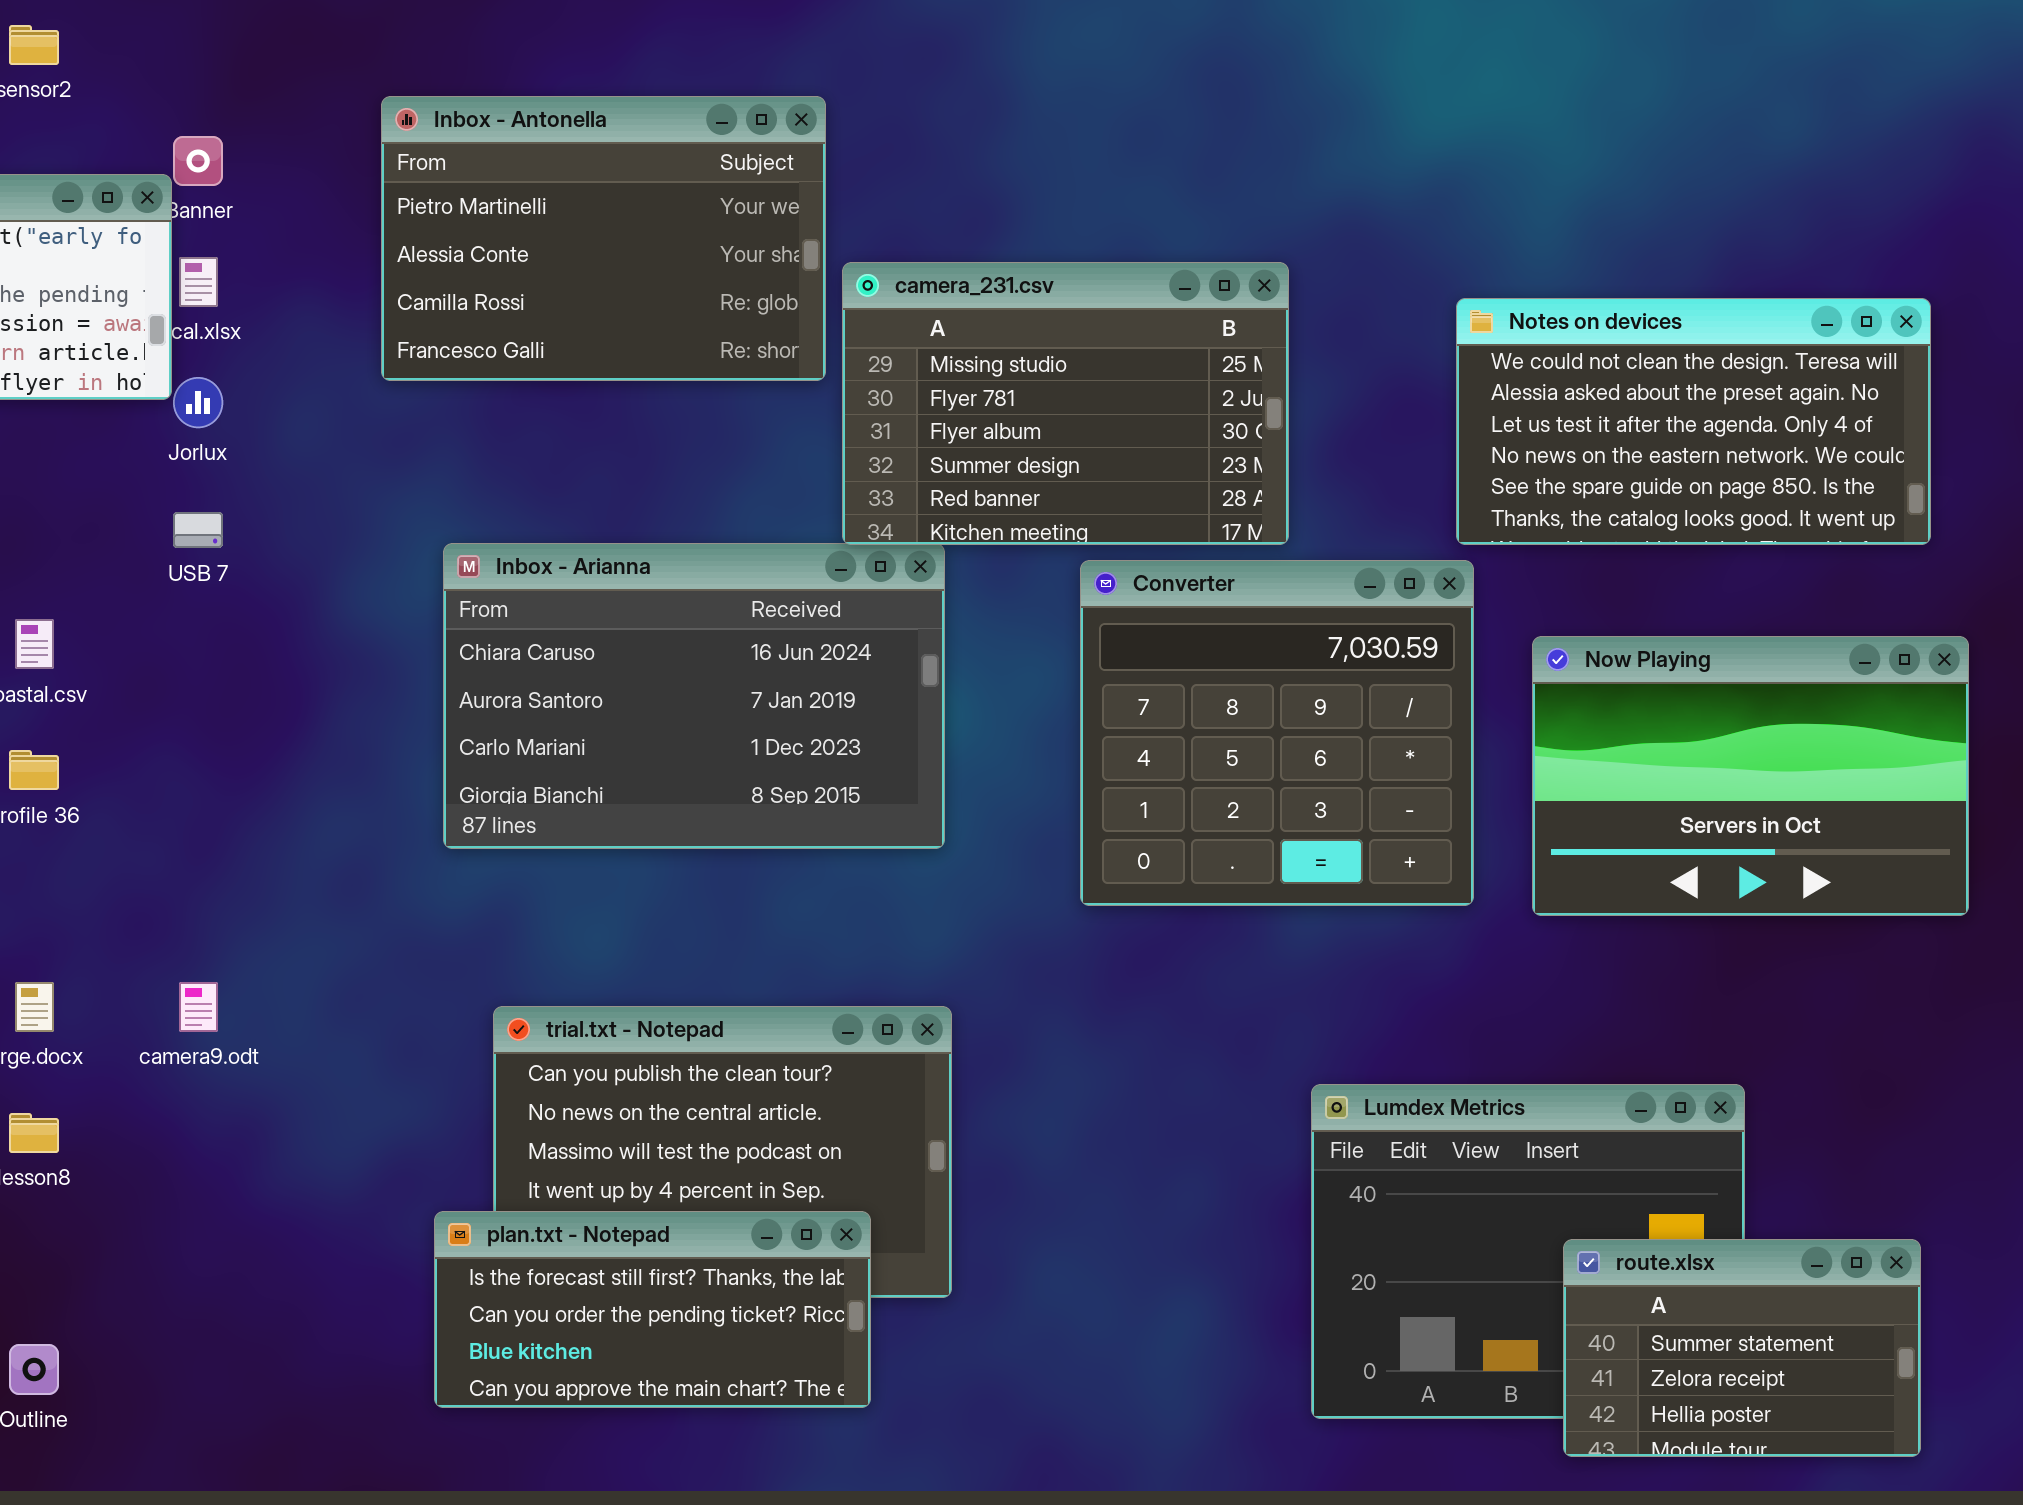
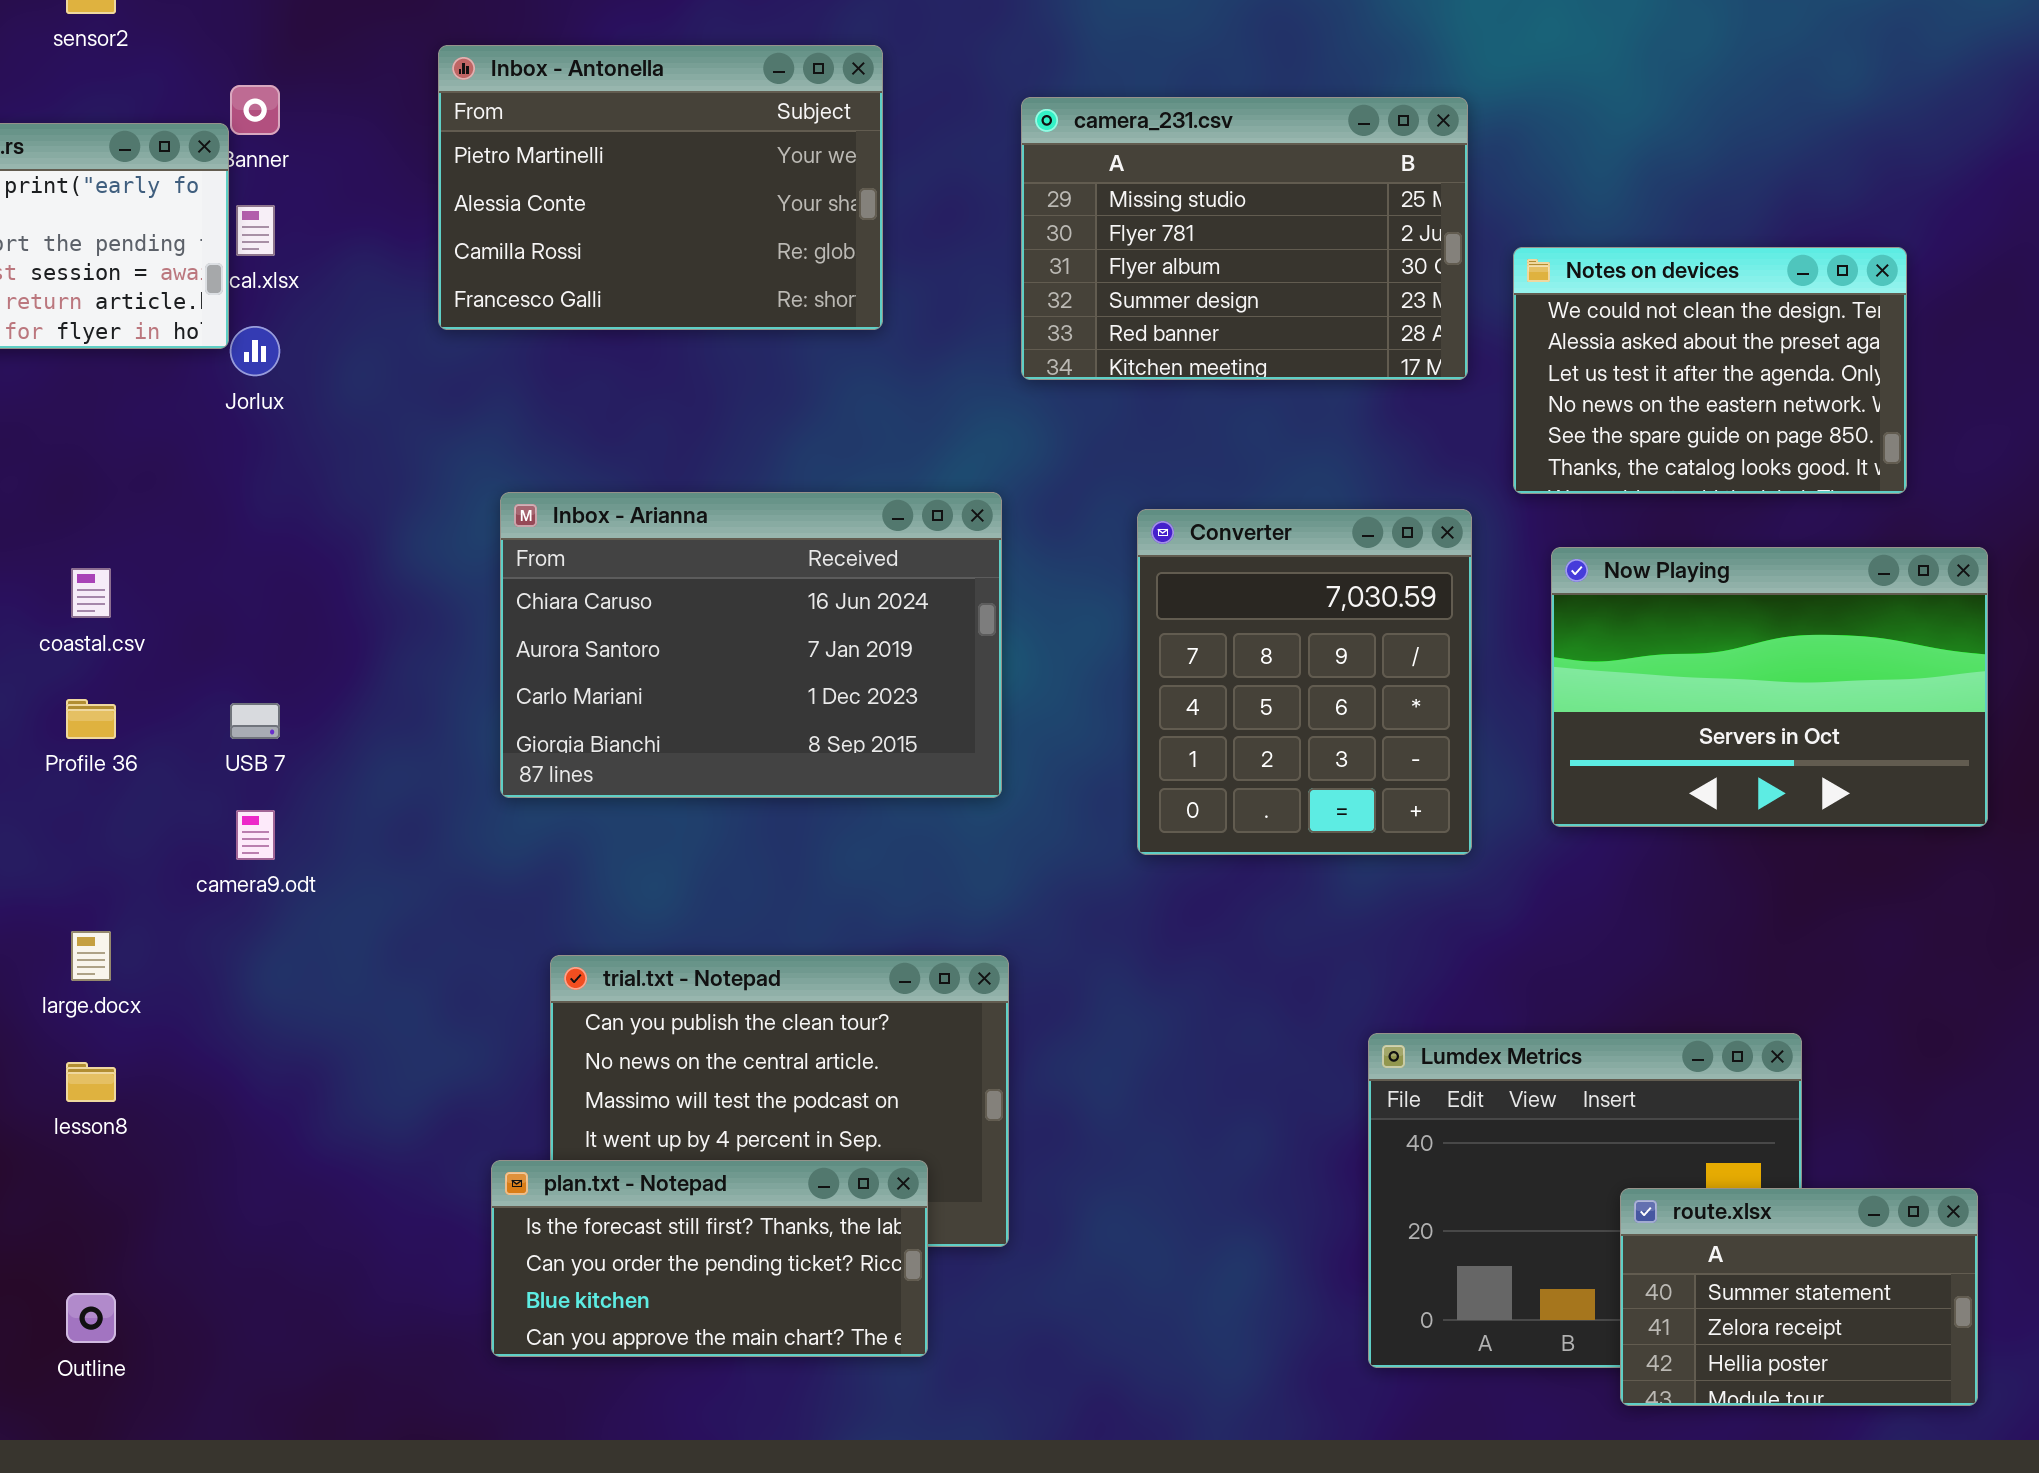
camera_231.csv: [842,262,1289,545] -> [1021,97,1468,380], moved
Notes on devices: [1456,298,1931,545] -> [1513,247,1907,494], resized
USB 7: [173,512,223,548] -> [230,703,280,739], moved
Converter: [1080,560,1474,906] -> [1137,509,1472,855], resized
Now Playing: [1532,636,1969,916] -> [1551,547,1988,827], moved
camera9.odt: [179,982,218,1032] -> [236,810,275,860], moved

